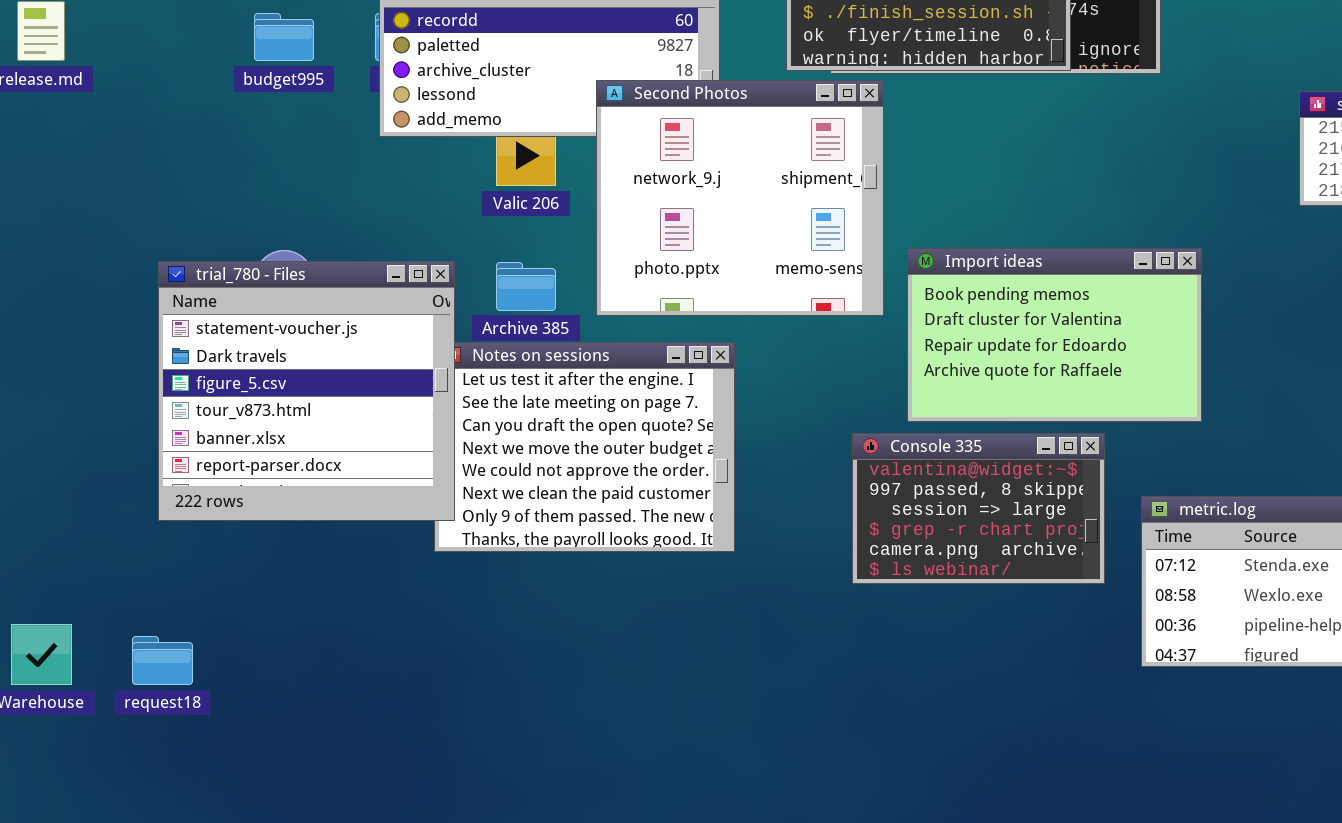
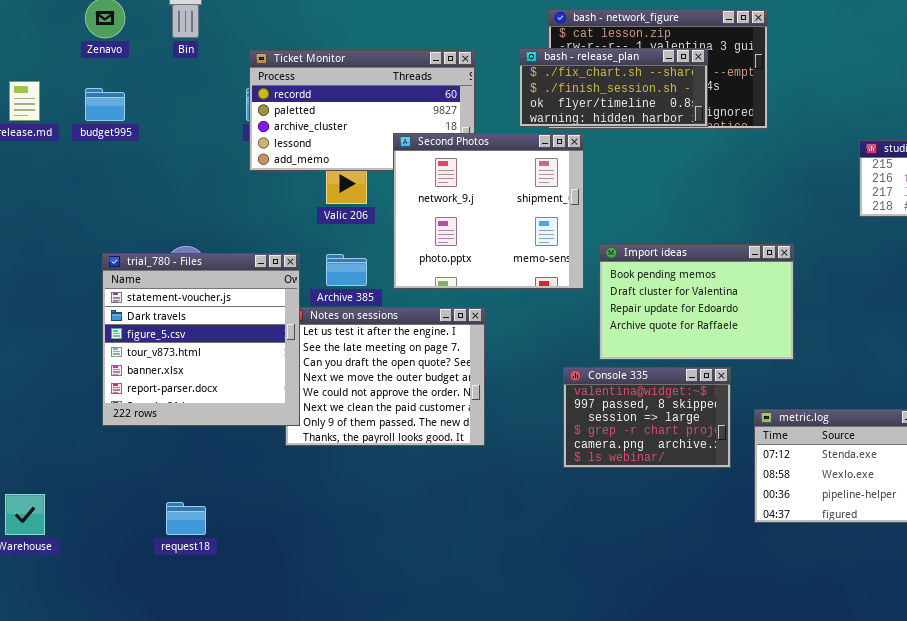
budget995: [254,13,314,61] -> [85,88,125,121], moved
request18: [132,636,193,685] -> [166,502,206,535], moved

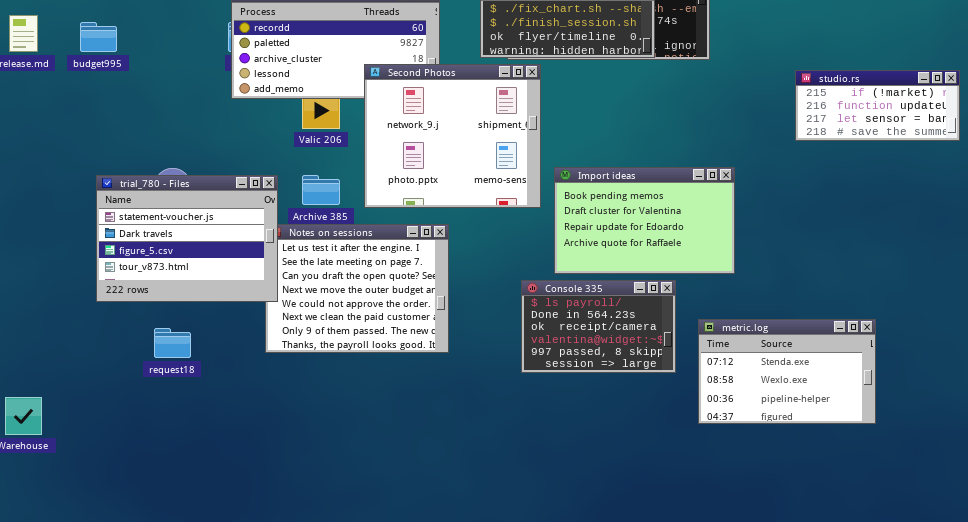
trial_780 - Files: [102,253,300,426] -> [96,175,278,302], resized
Console 335: [563,367,731,468] -> [521,280,676,373], scrolled up 3 rows
request18: [166,502,206,535] -> [154,328,191,358], moved

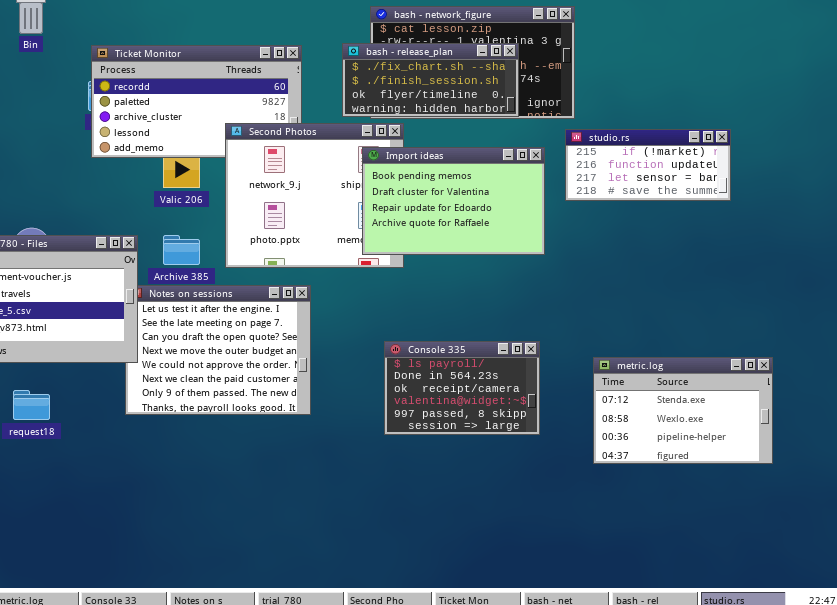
studio.rs: [795,70,960,141] -> [565,129,731,201], moved
Import ideas: [554,167,735,274] -> [362,147,545,255], moved
metric.log: [698,319,876,424] -> [593,357,773,464], moved

